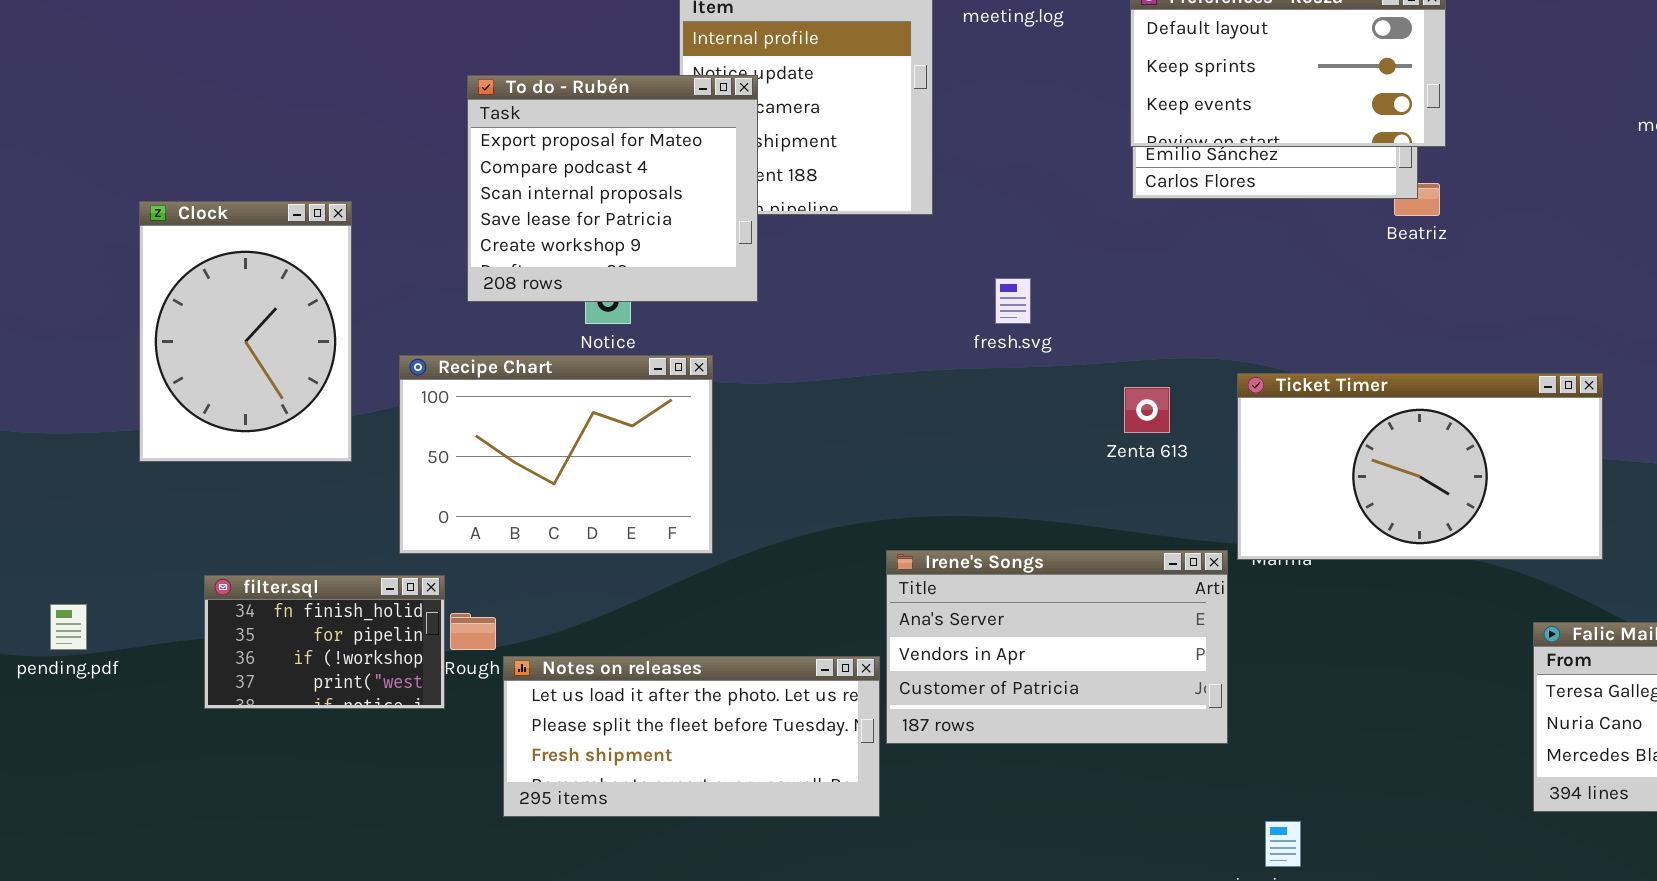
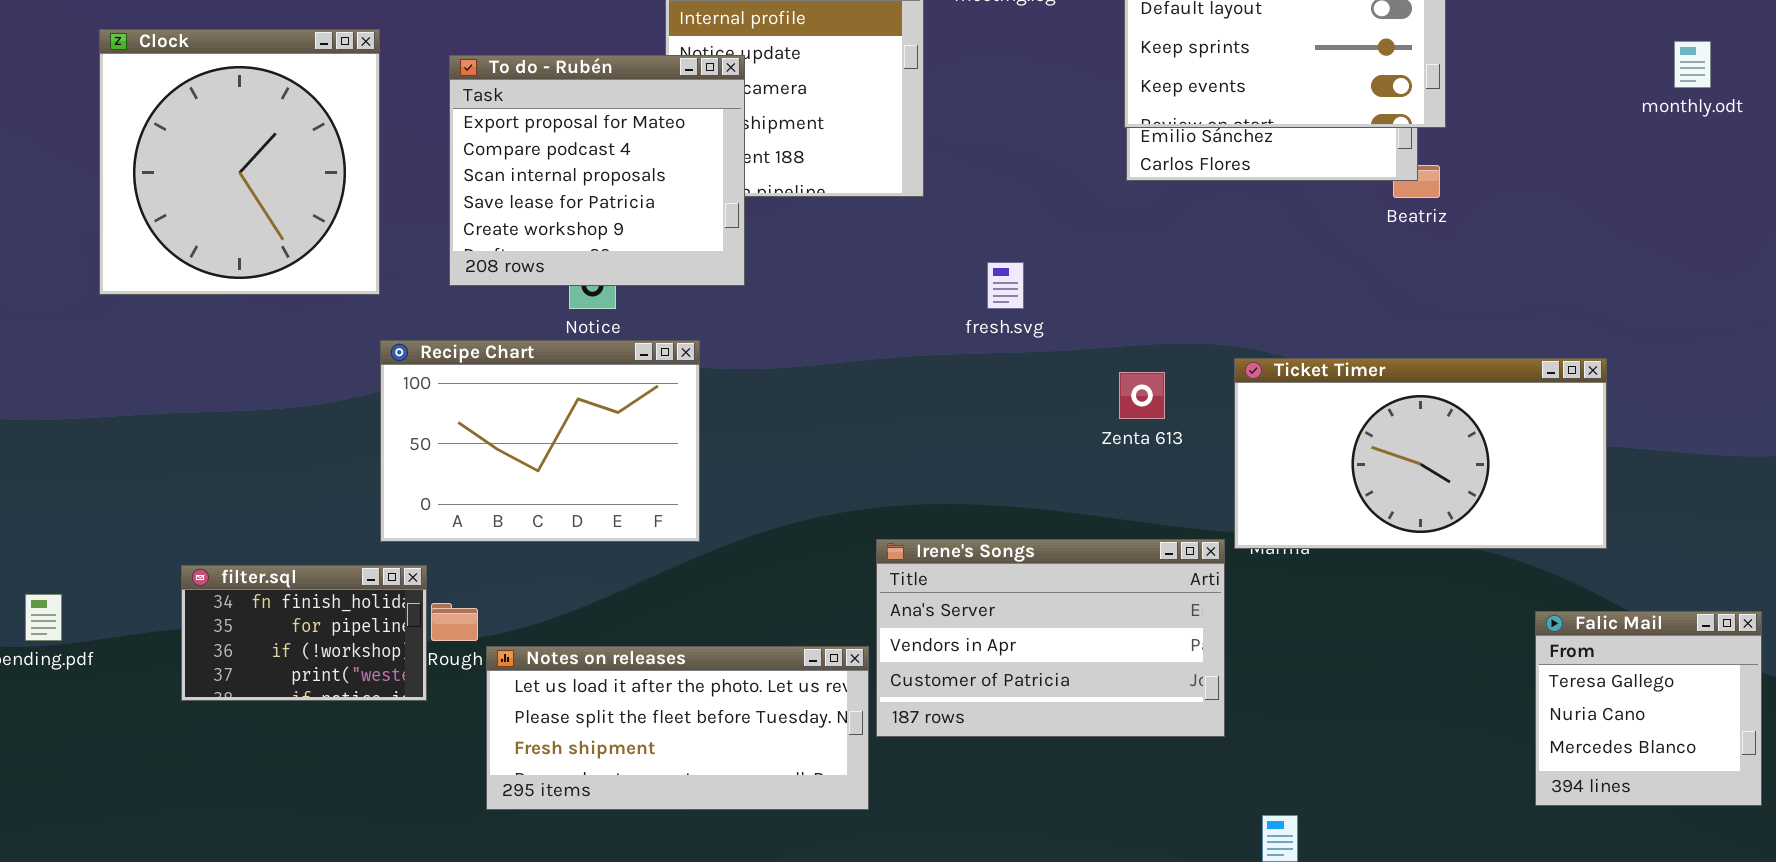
Clock: [139,201,352,462] -> [99,29,380,295], moved, resized

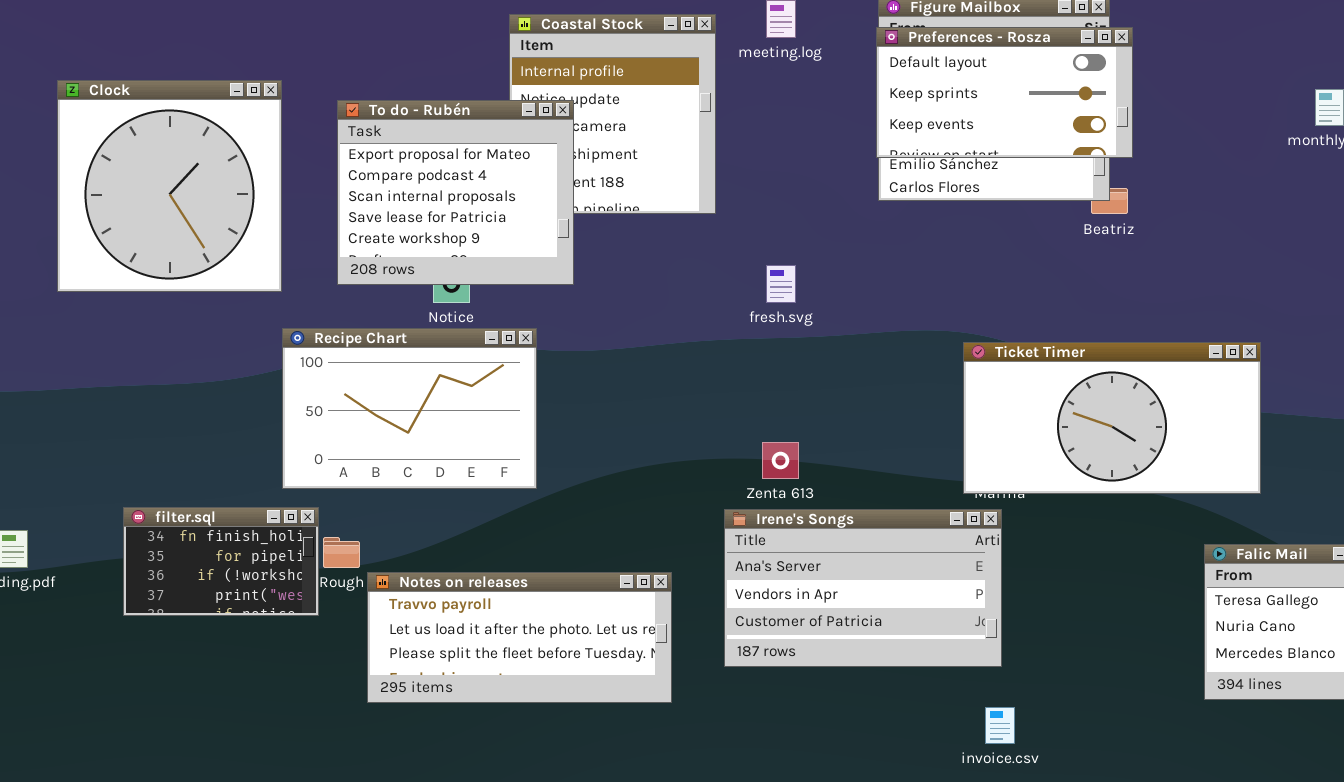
Zenta 613: [1119,372,1165,419] -> [762,442,799,479], moved
Irene's Songs: [876,539,1225,737] -> [724,509,1002,667], moved
Notes on releases: [486,646,869,810] -> [367,572,672,703], scrolled up 1 row

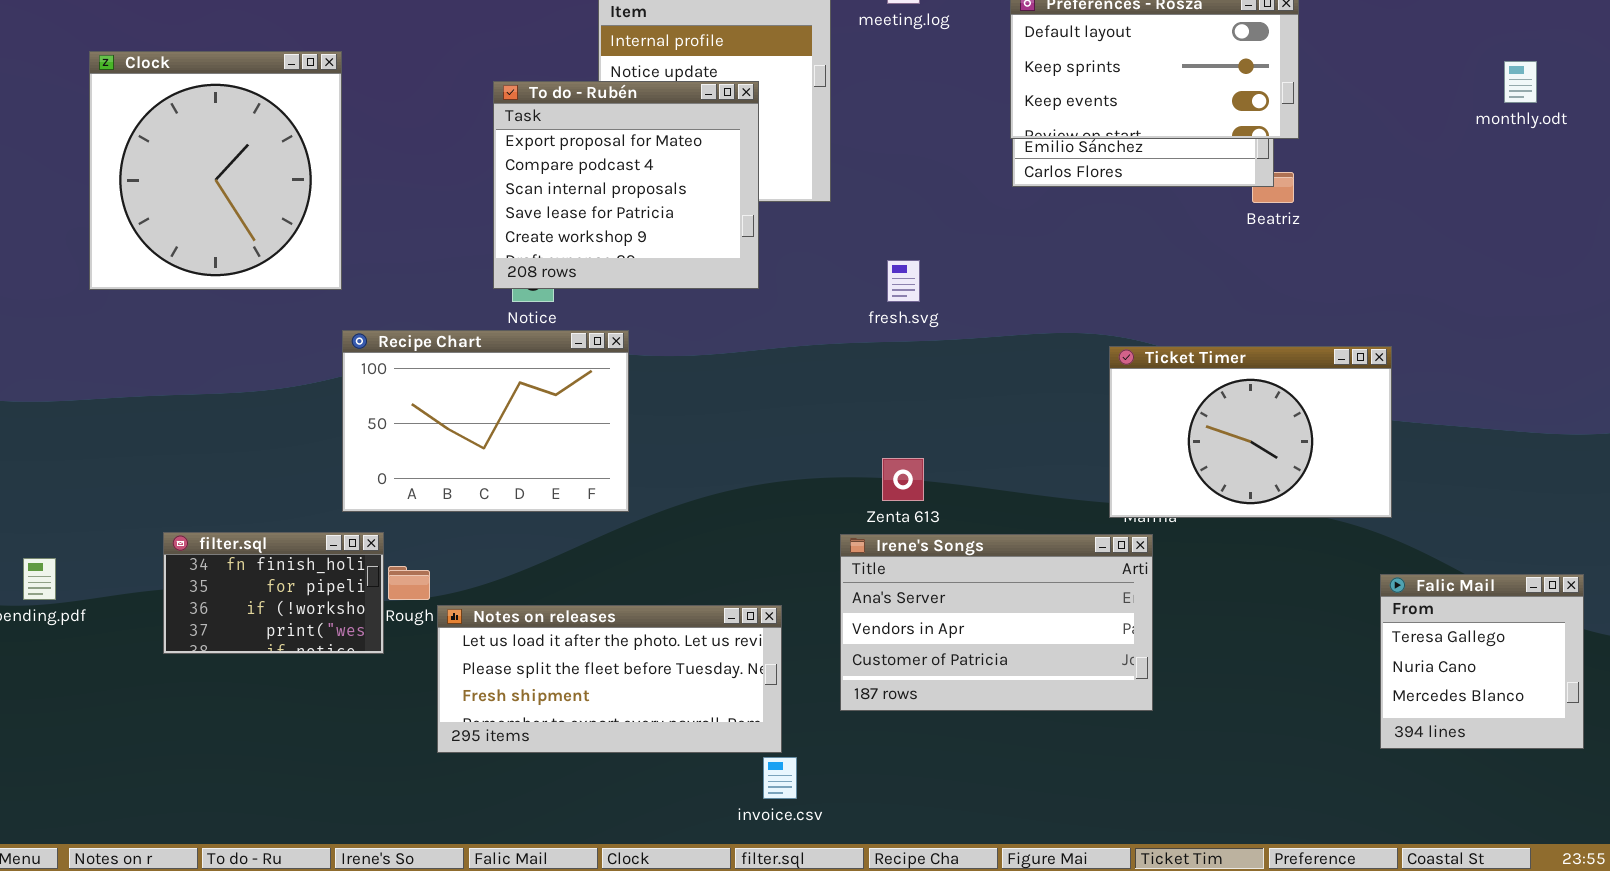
To do - Rubén: [337,100,574,285] -> [493,81,759,289], moved
Ticket Timer: [963,342,1261,494] -> [1109,346,1392,518], resized
Notes on releases: [367,572,672,703] -> [437,605,782,753], scrolled down 1 row
invoice.csv: [985,707,1015,744] -> [763,757,797,799], moved

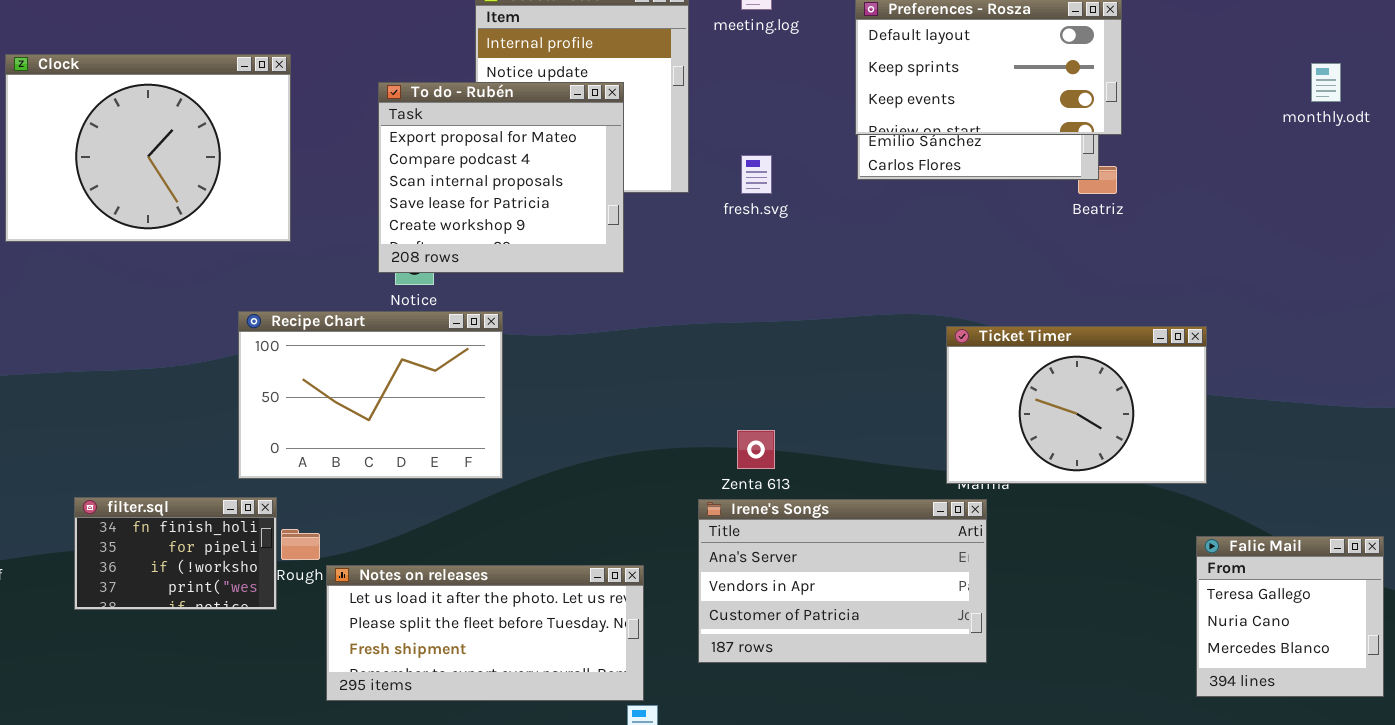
Clock: [89,51,342,290] -> [5,54,291,242], resized
fresh.svg: [887,260,920,302] -> [741,155,772,194], moved

